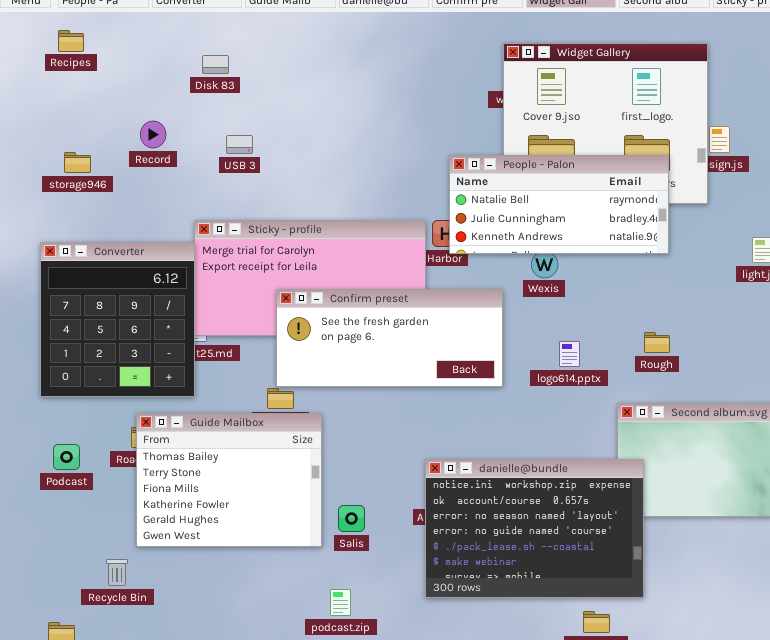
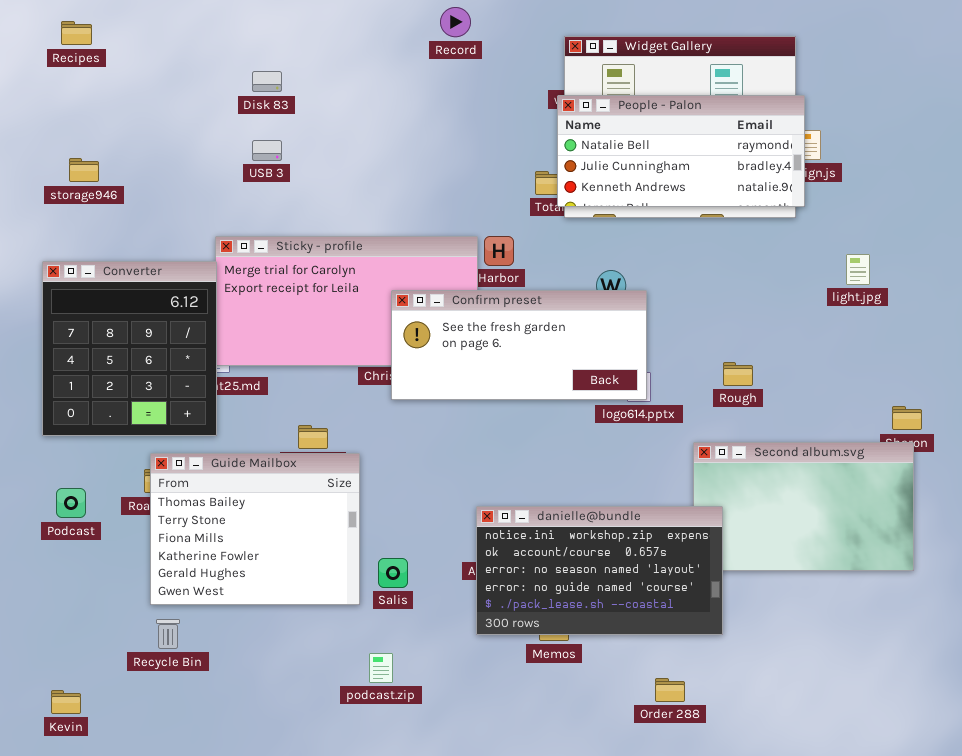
Disk 83: [202,55,229,74] -> [252,71,282,92], moved
Record: [140,121,166,148] -> [440,7,471,37], moved
People - Palon: [449,155,669,254] -> [557,95,805,207], moved
Confirm preset: [276,289,503,387] -> [391,290,647,400], moved
danielle@bundle: [425,459,644,598] -> [476,506,723,635], resized
Recycle Bin: [106,559,128,586] -> [156,619,180,649], moved

